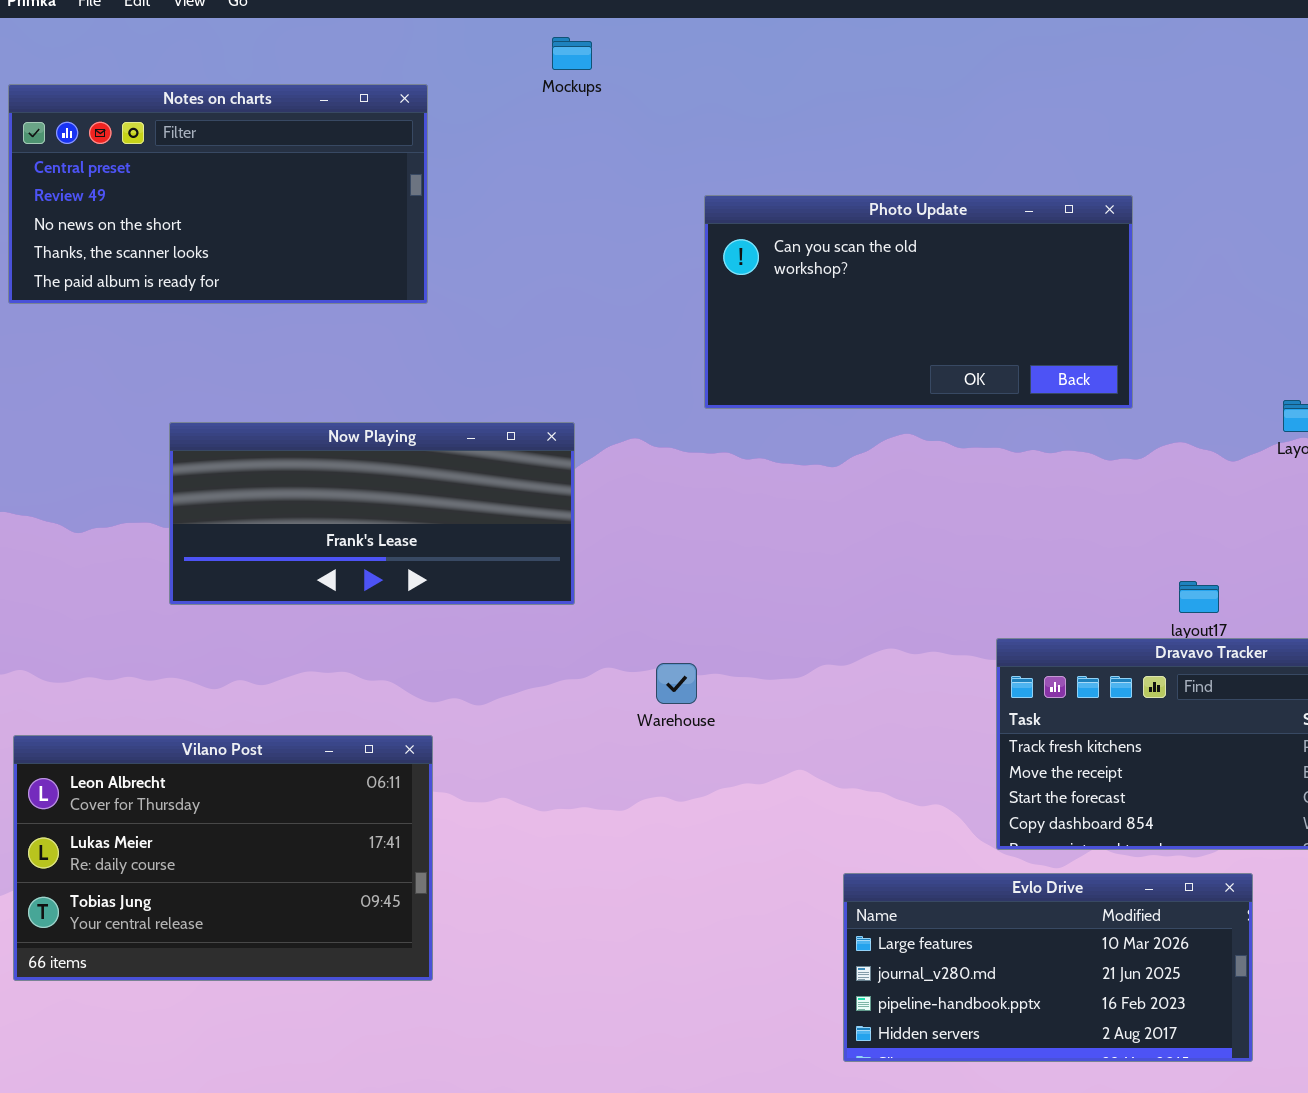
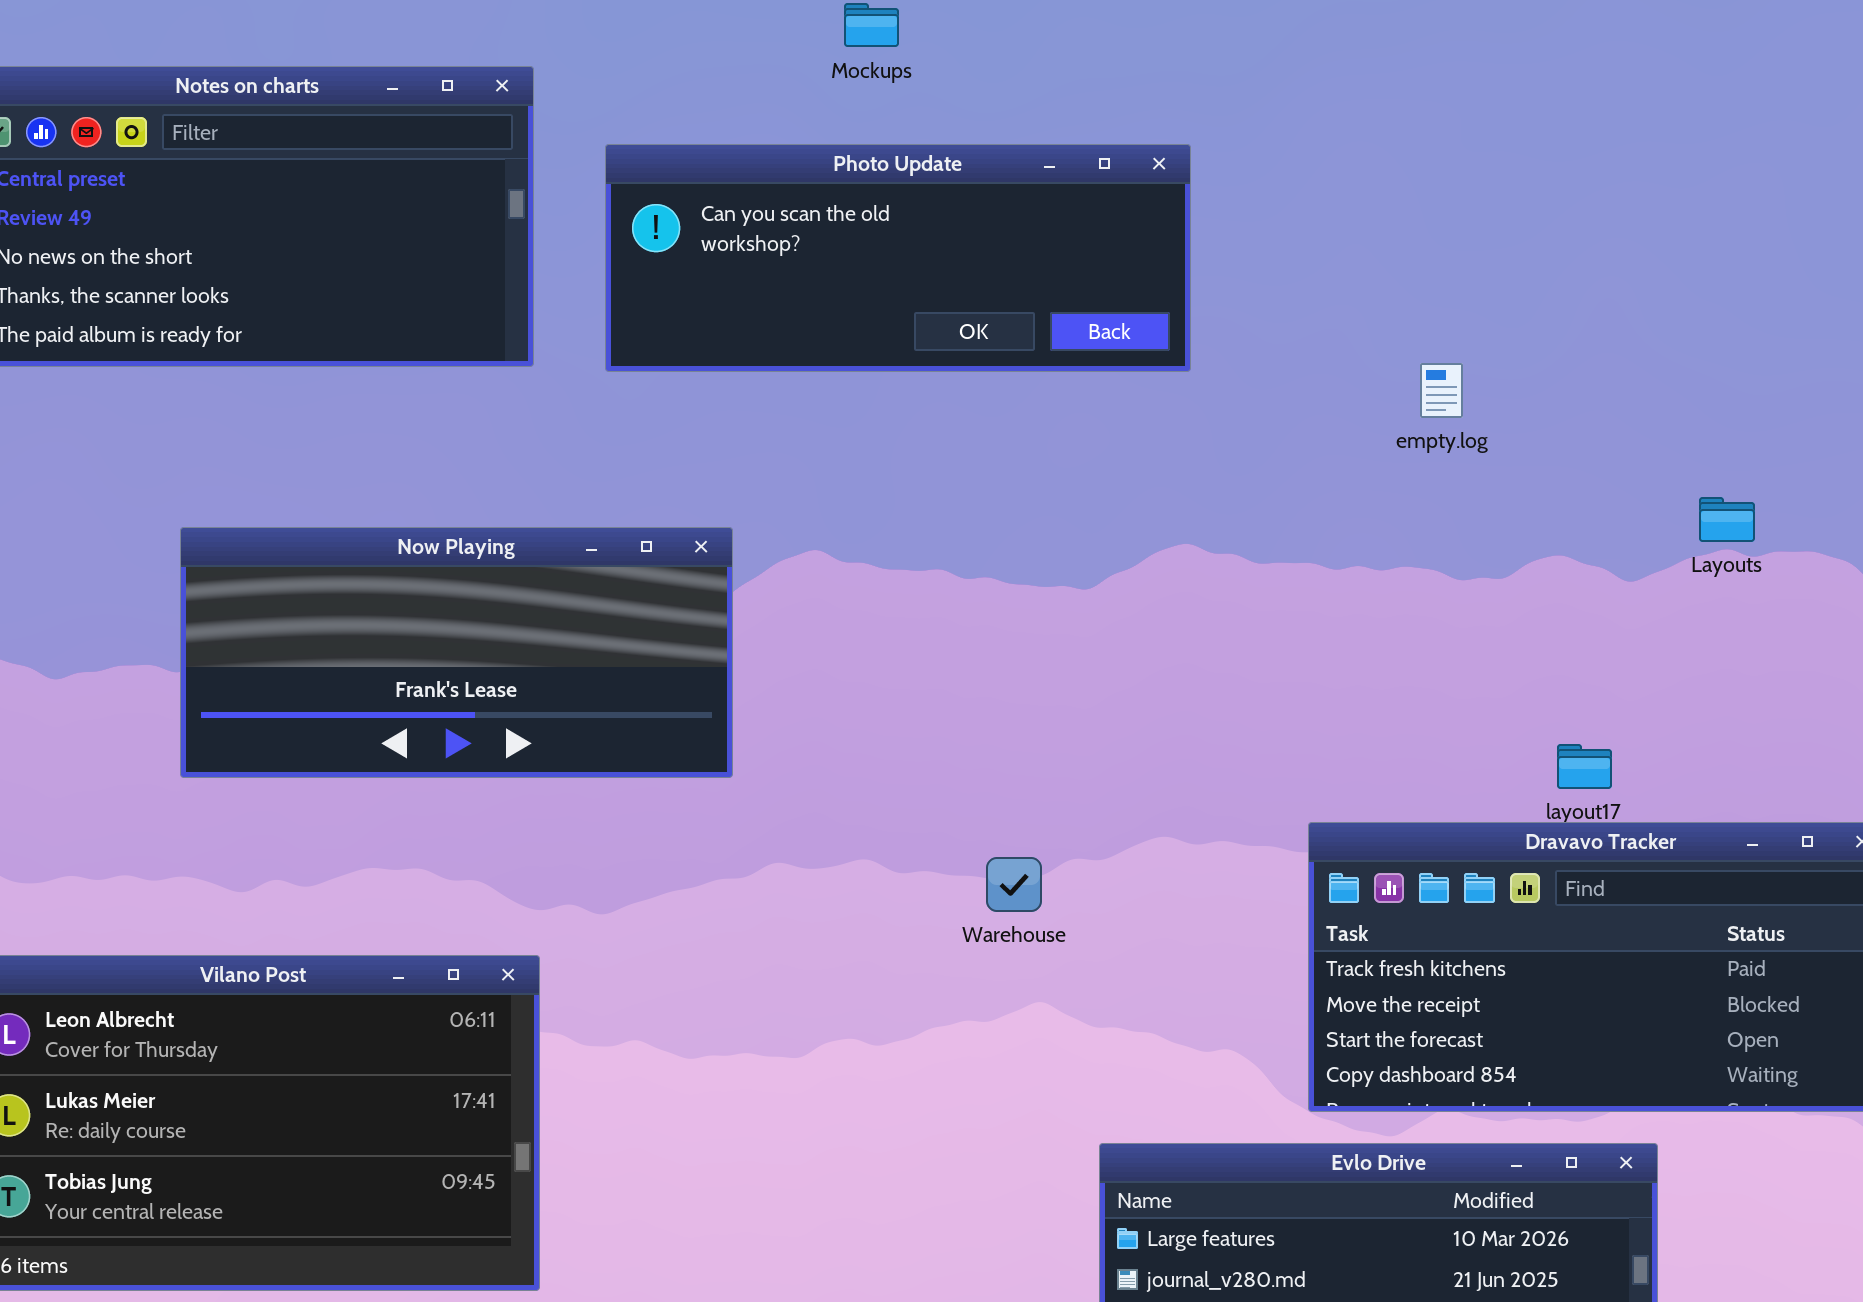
Mockups: [552,37,592,70] -> [844,3,899,47], moved
Photo Update: [704,195,1133,409] -> [605,144,1191,372], moved, resized
Warehouse: [656,663,697,704] -> [986,857,1042,912], moved

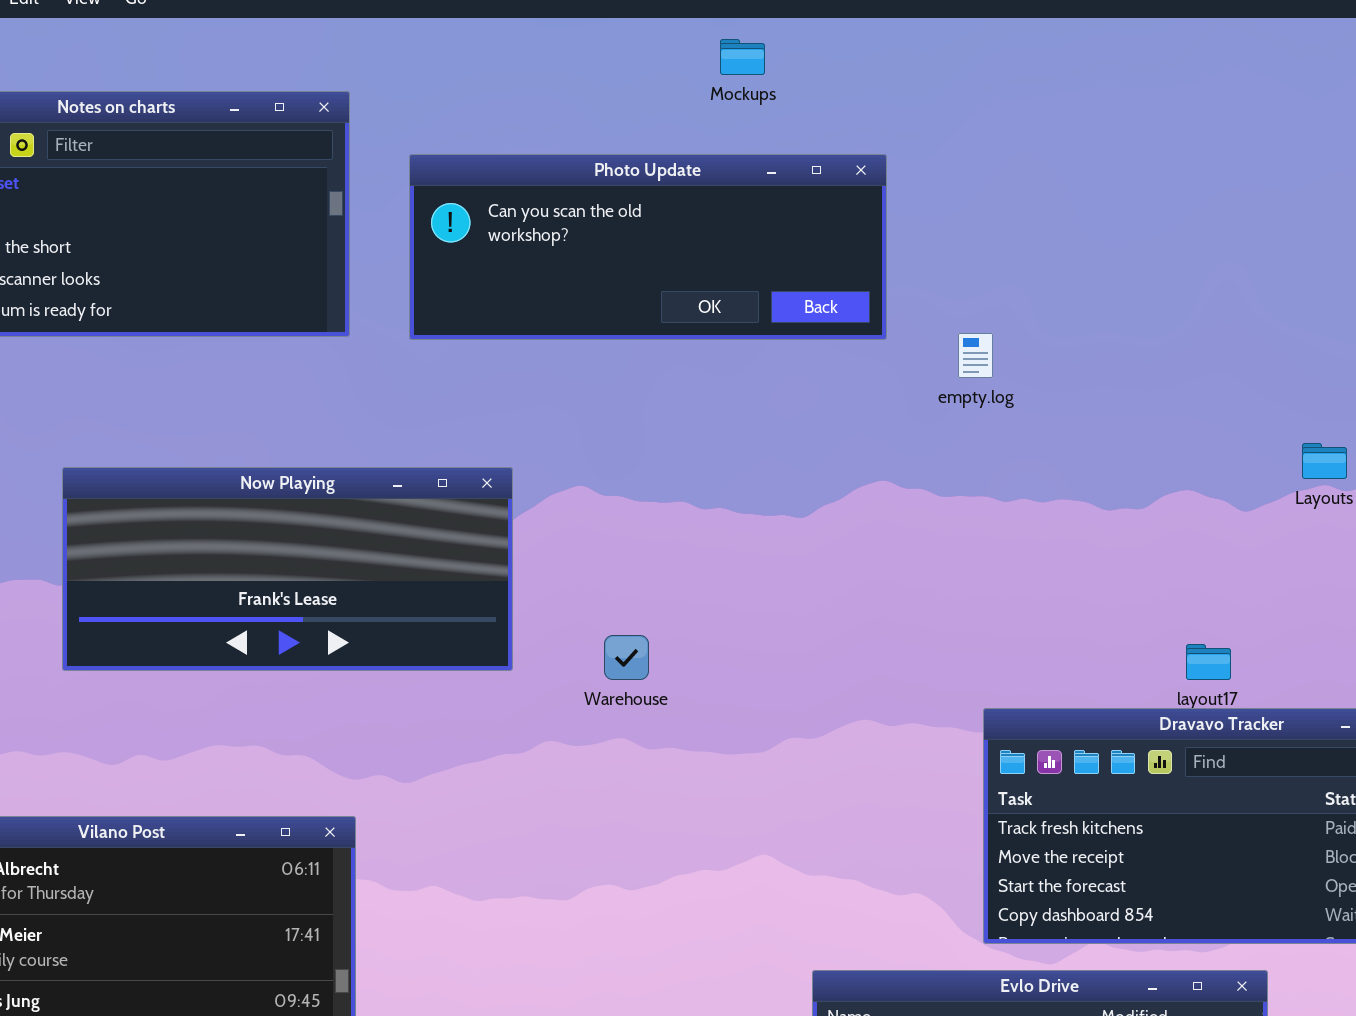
Mockups: [844,3,899,47] -> [720,39,765,75], moved
empty.log: [1420,363,1463,418] -> [958,333,993,378], moved
Warehouse: [986,857,1042,912] -> [604,635,649,680], moved

